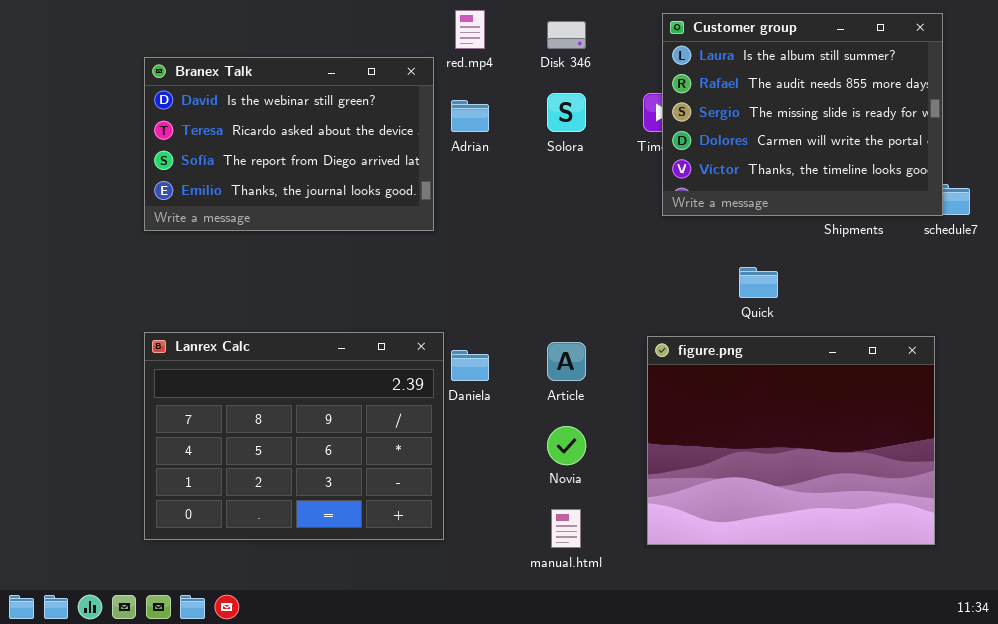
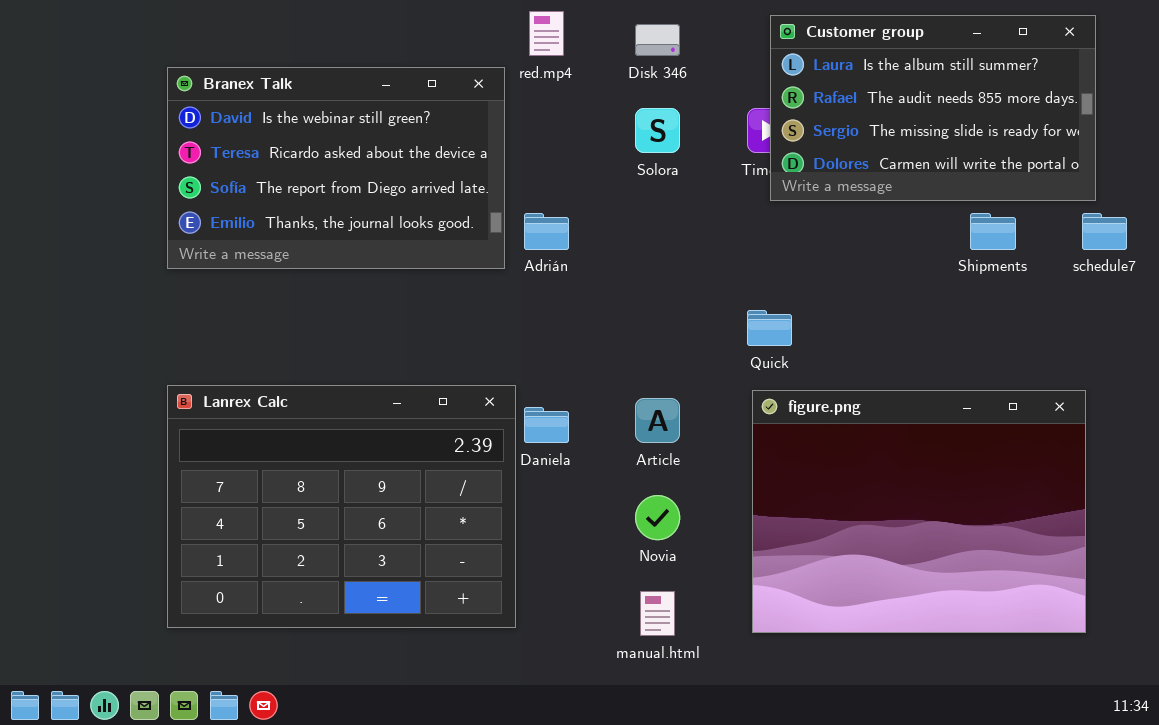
Customer group: [662,13,943,216] -> [770,15,1096,201], resized
Adrián: [451,100,489,132] -> [524,213,569,250], moved
Quick: [739,267,778,298] -> [747,310,792,346], moved

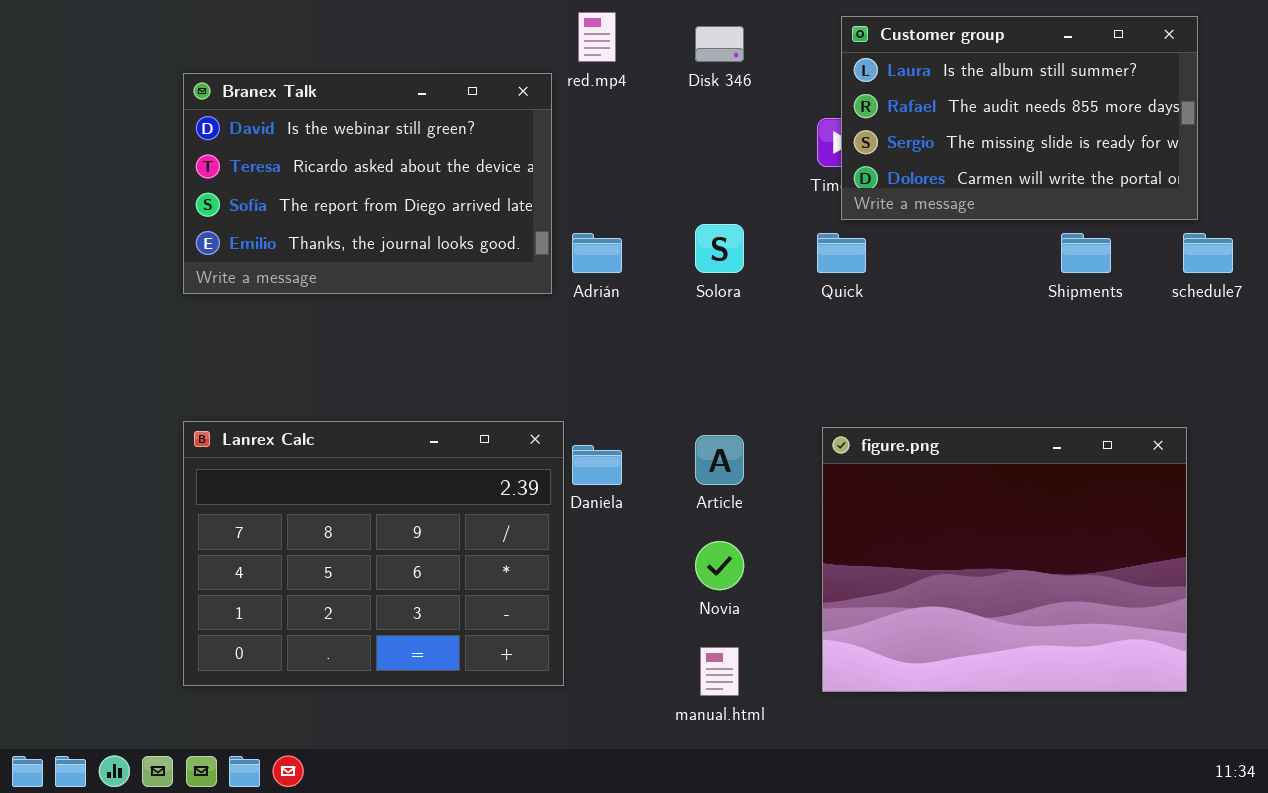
Solora: [635,108,680,153] -> [695,224,744,273], moved
Quick: [747,310,792,346] -> [817,233,866,273], moved

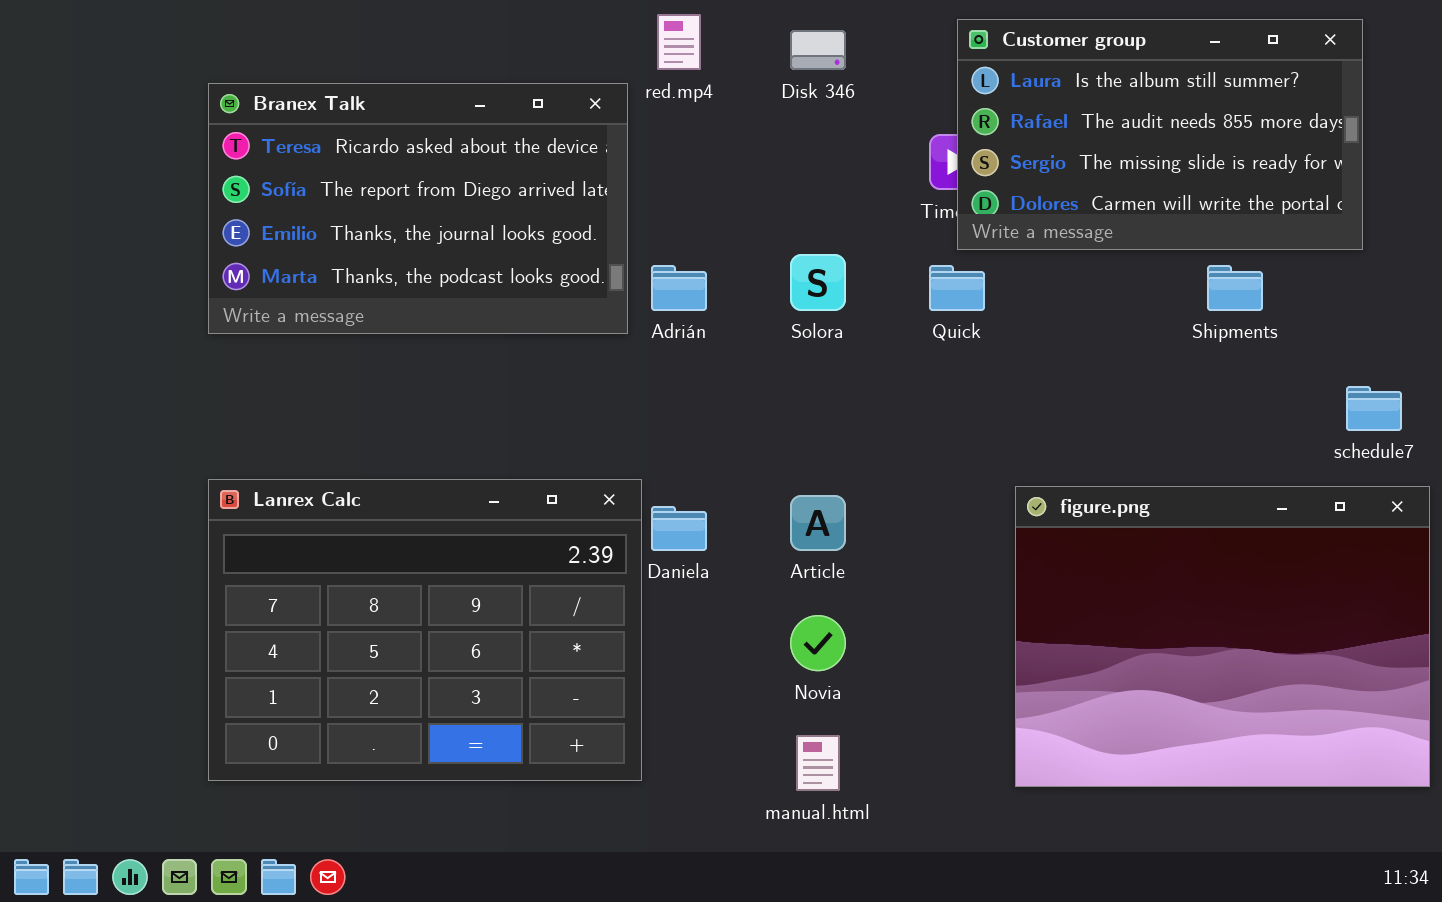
Branex Talk: [183,73,552,294] -> [208,83,628,334], scrolled down 1 row
schedule7: [1183,233,1233,273] -> [1346,386,1402,431], moved
figure.png: [822,427,1187,692] -> [1015,486,1430,787], moved

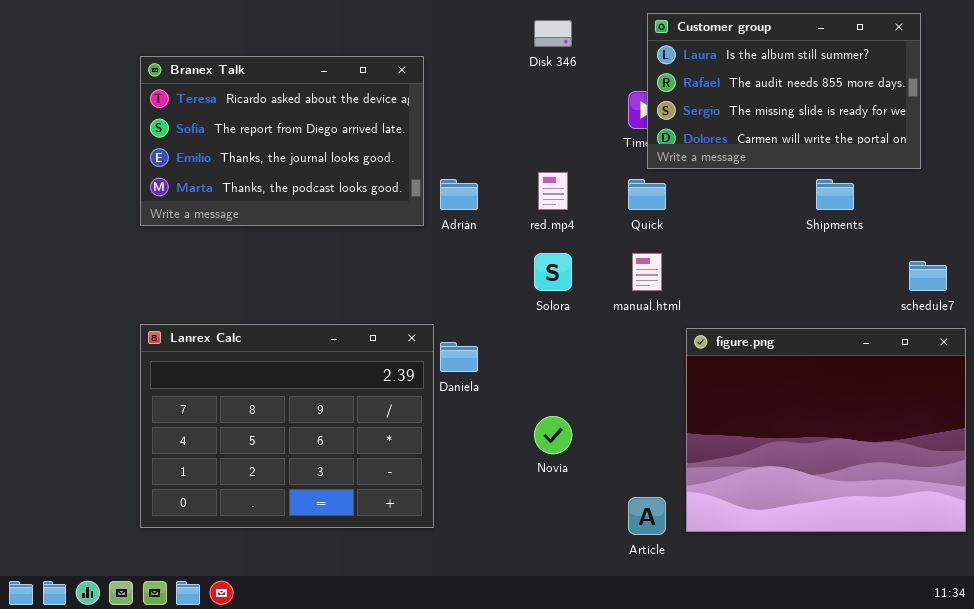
red.mp4: [657,14,701,70] -> [538,172,568,210], moved
Solora: [790,254,846,311] -> [534,253,572,291], moved
Article: [790,495,846,551] -> [628,497,666,535], moved
manual.html: [796,735,840,791] -> [632,253,662,291], moved

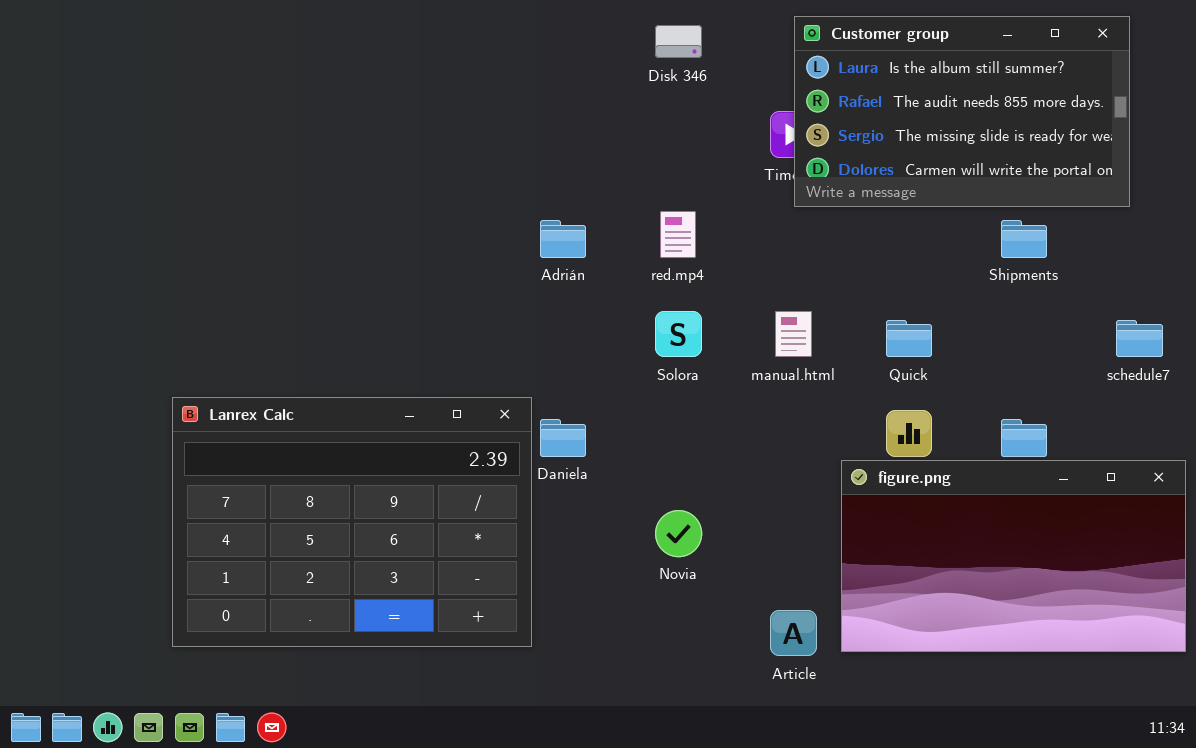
Branex Talk: [140,56,424,226] -> none, closed
Quick: [628,179,666,210] -> [886,320,932,357], moved
figure.png: [686,328,966,532] -> [841,460,1186,652], resized

